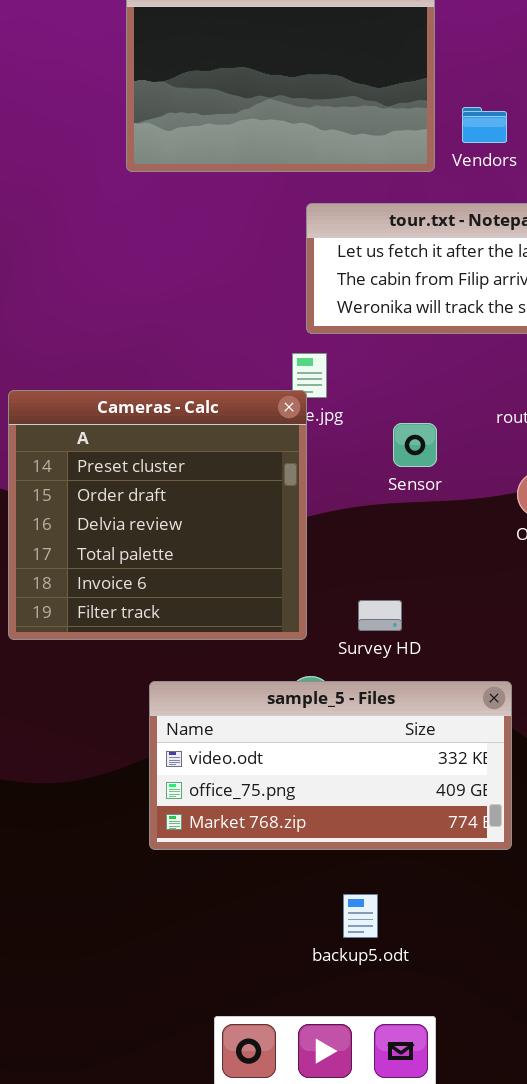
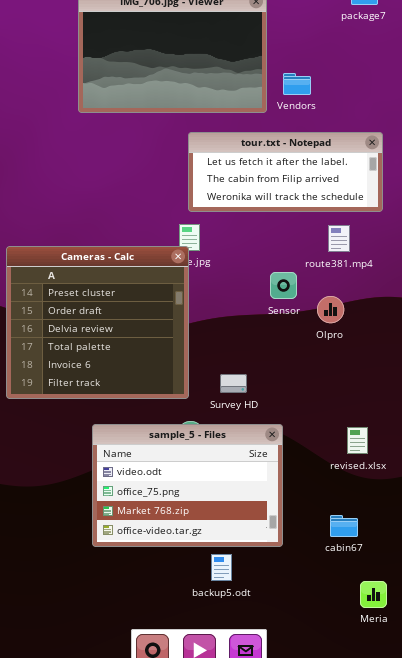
Sensor: [393,423,437,467] -> [270,272,297,299], moved
sample_5 - Files: [149,681,512,850] -> [92,424,283,547], resized

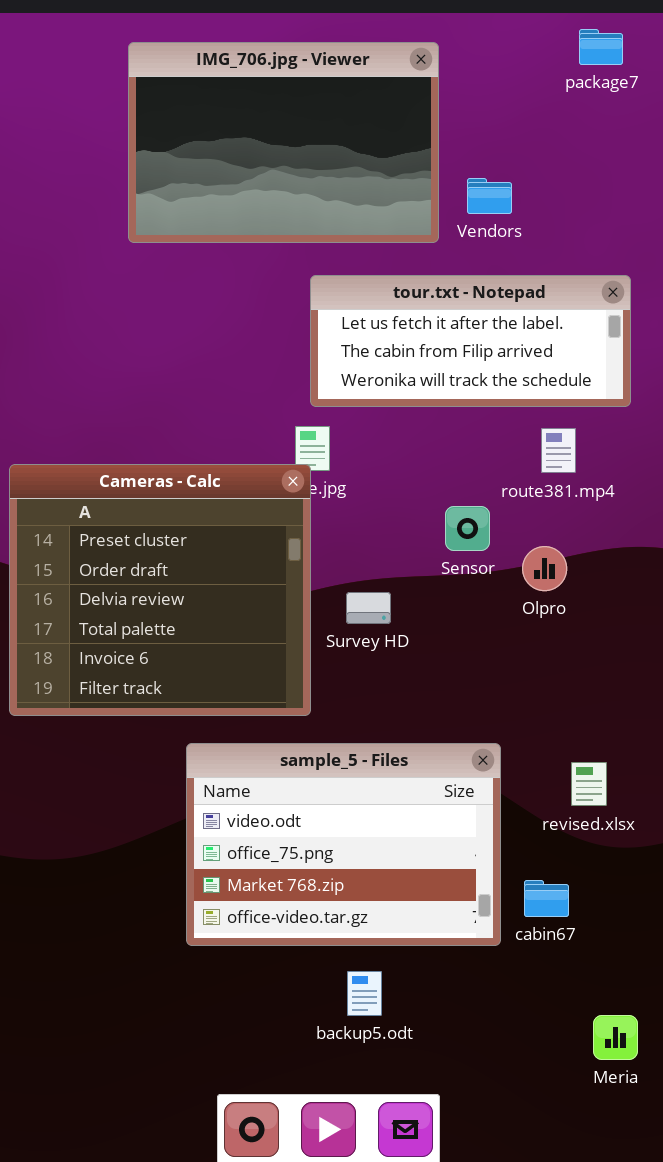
Survey HD: [220,374,247,393] -> [346,592,391,624], moved
sample_5 - Files: [92,424,283,547] -> [186,743,501,946], moved
cabin67: [330,515,358,537] -> [524,880,569,917], moved

